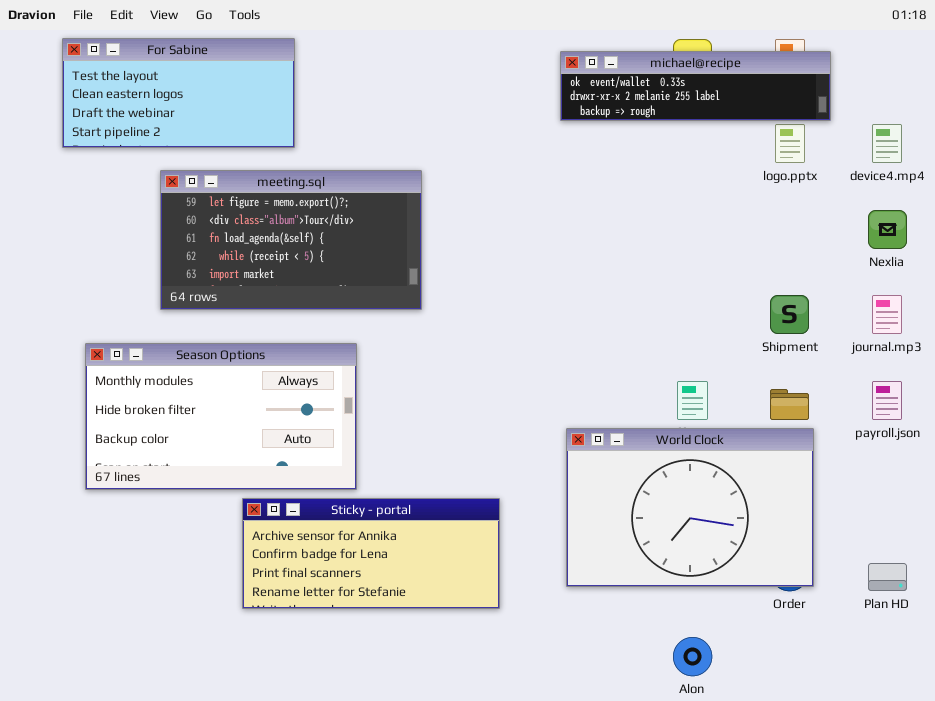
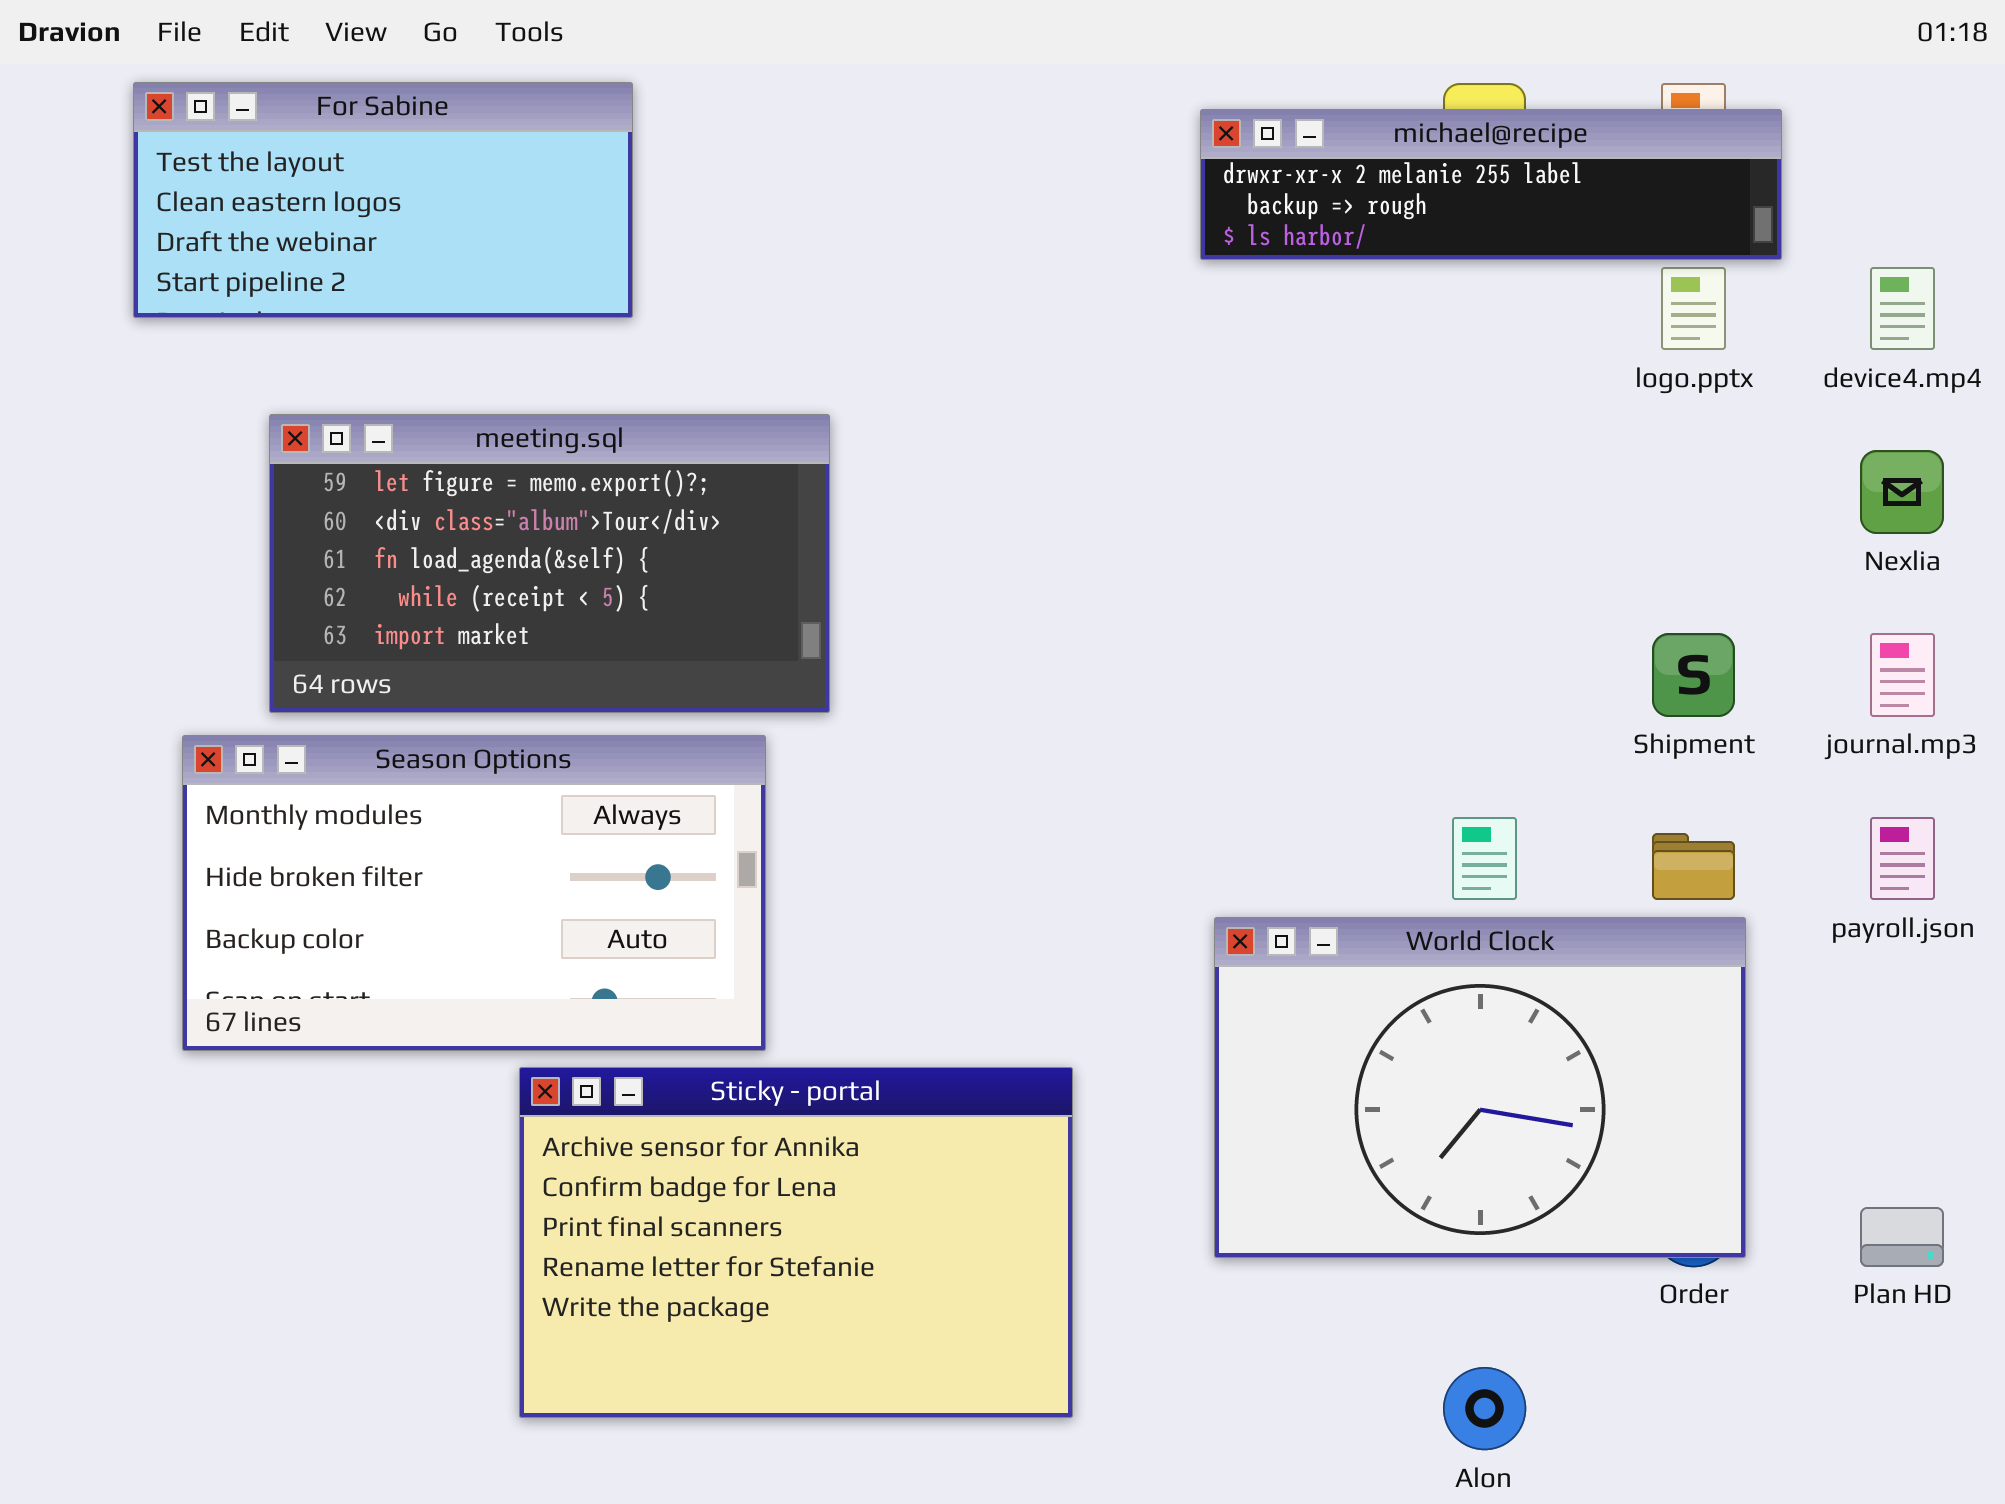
michael@recipe: [560,51,831,121] -> [1200,109,1782,260], scrolled down 1 row
meeting.sql: [160,170,422,310] -> [269,414,830,713], moved
Sticky - portal: [242,498,500,609] -> [519,1067,1073,1418], resized

